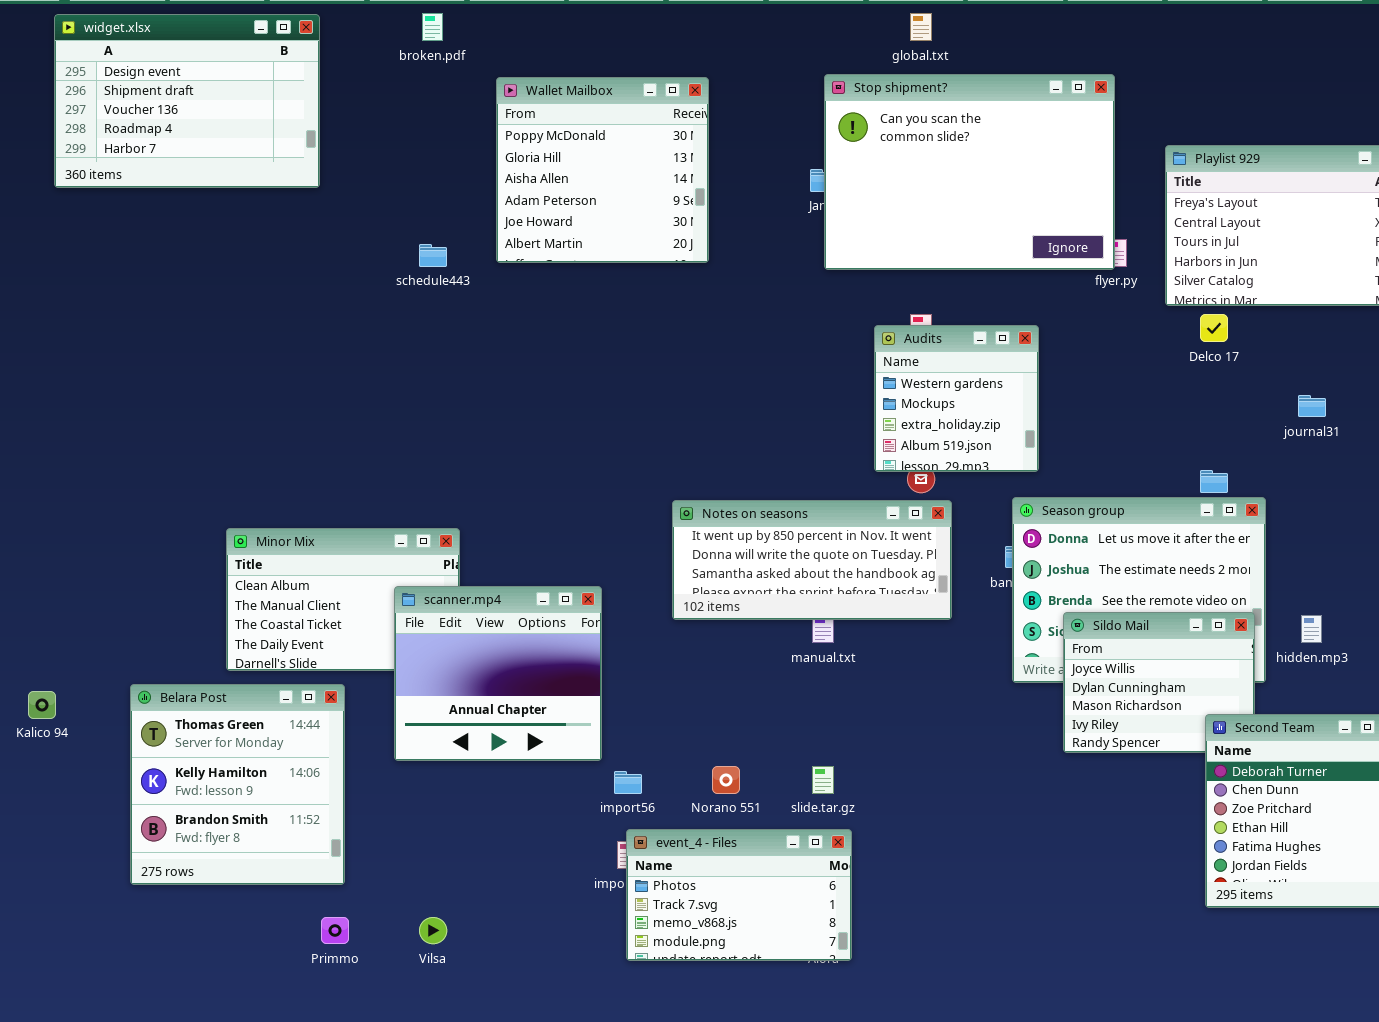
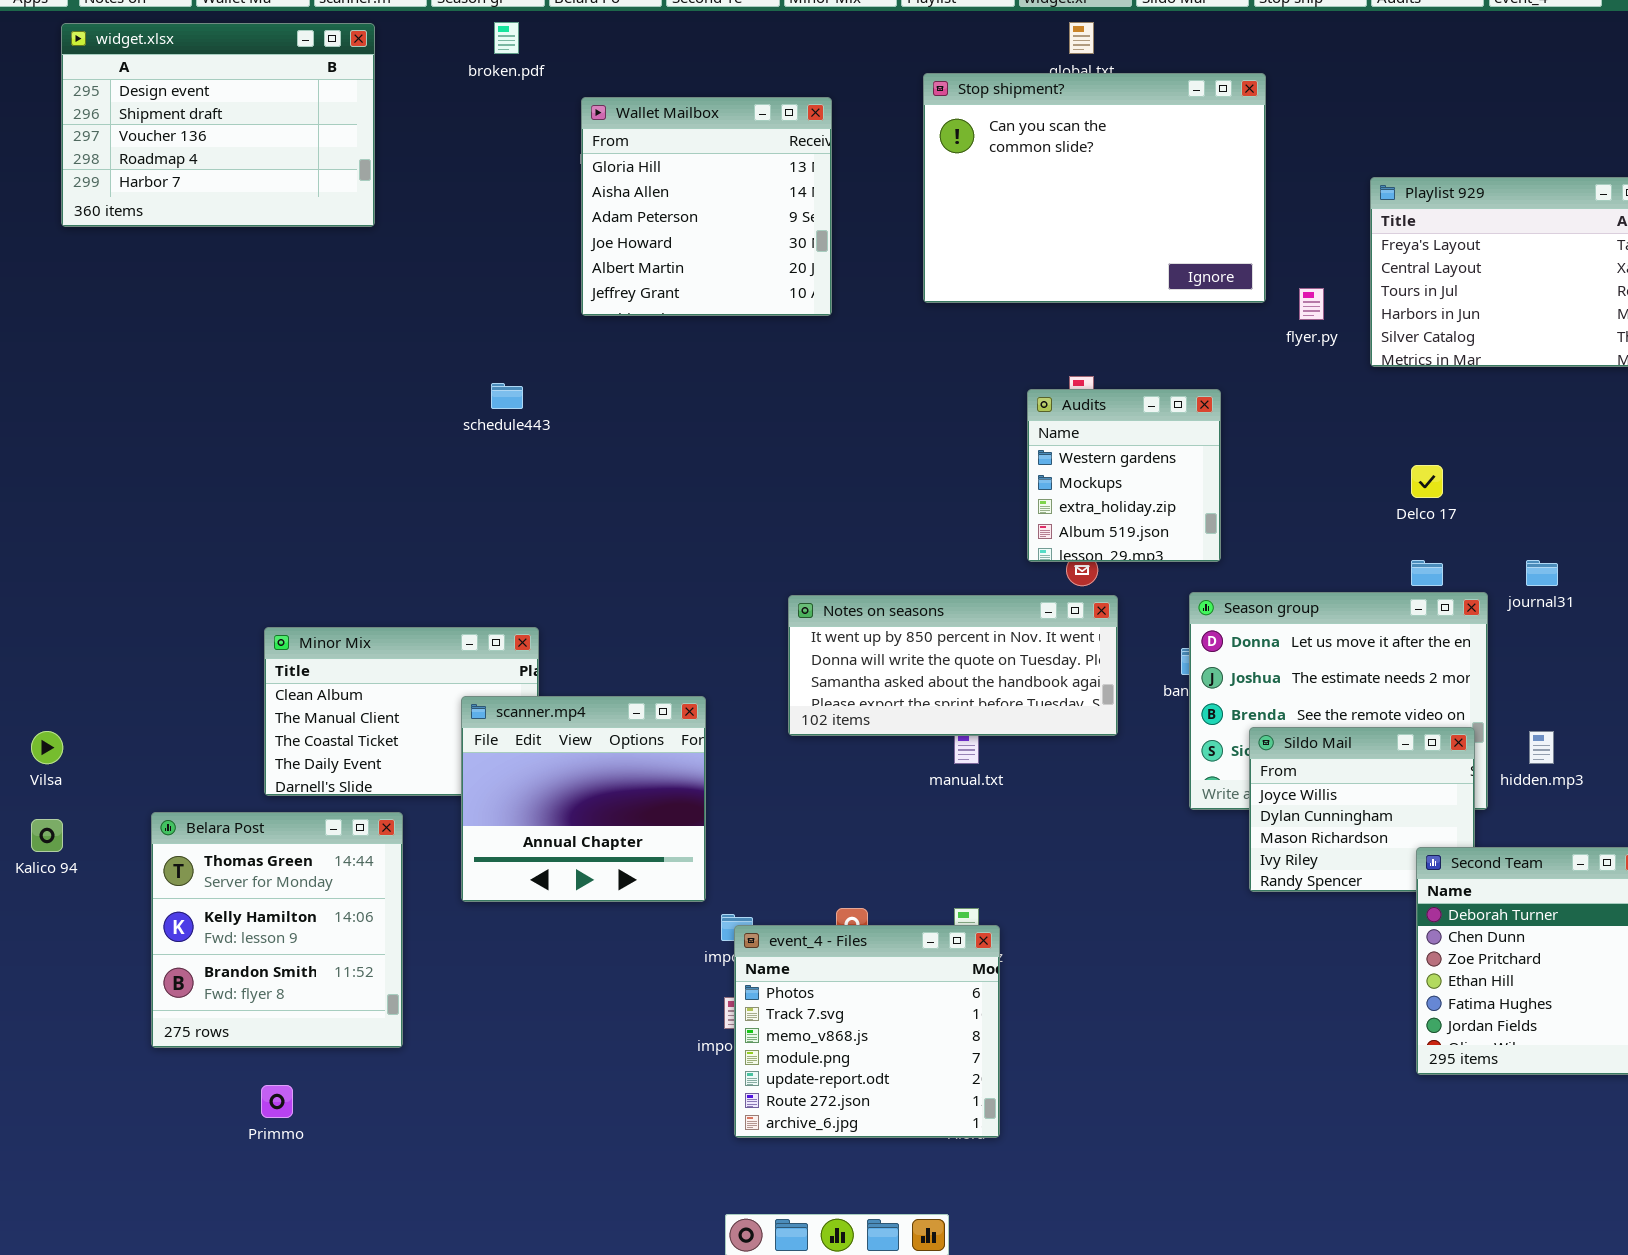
Stop shipment?: [824,74,1115,270] -> [923,73,1266,303], moved
Wallet Mailbox: [496,77,709,263] -> [581,97,832,316], scrolled down 1 row
schedule443: [419,244,447,267] -> [491,383,523,409], moved
Delco 17: [1200,314,1228,342] -> [1411,465,1443,498], moved
journal31: [1298,395,1326,417] -> [1526,560,1558,586], moved
event_4 - Files: [626,829,852,961] -> [734,925,1000,1138], resized
Primmo: [321,917,349,944] -> [261,1085,293,1118], moved
Vilsa: [419,917,447,944] -> [31,731,63,764], moved

